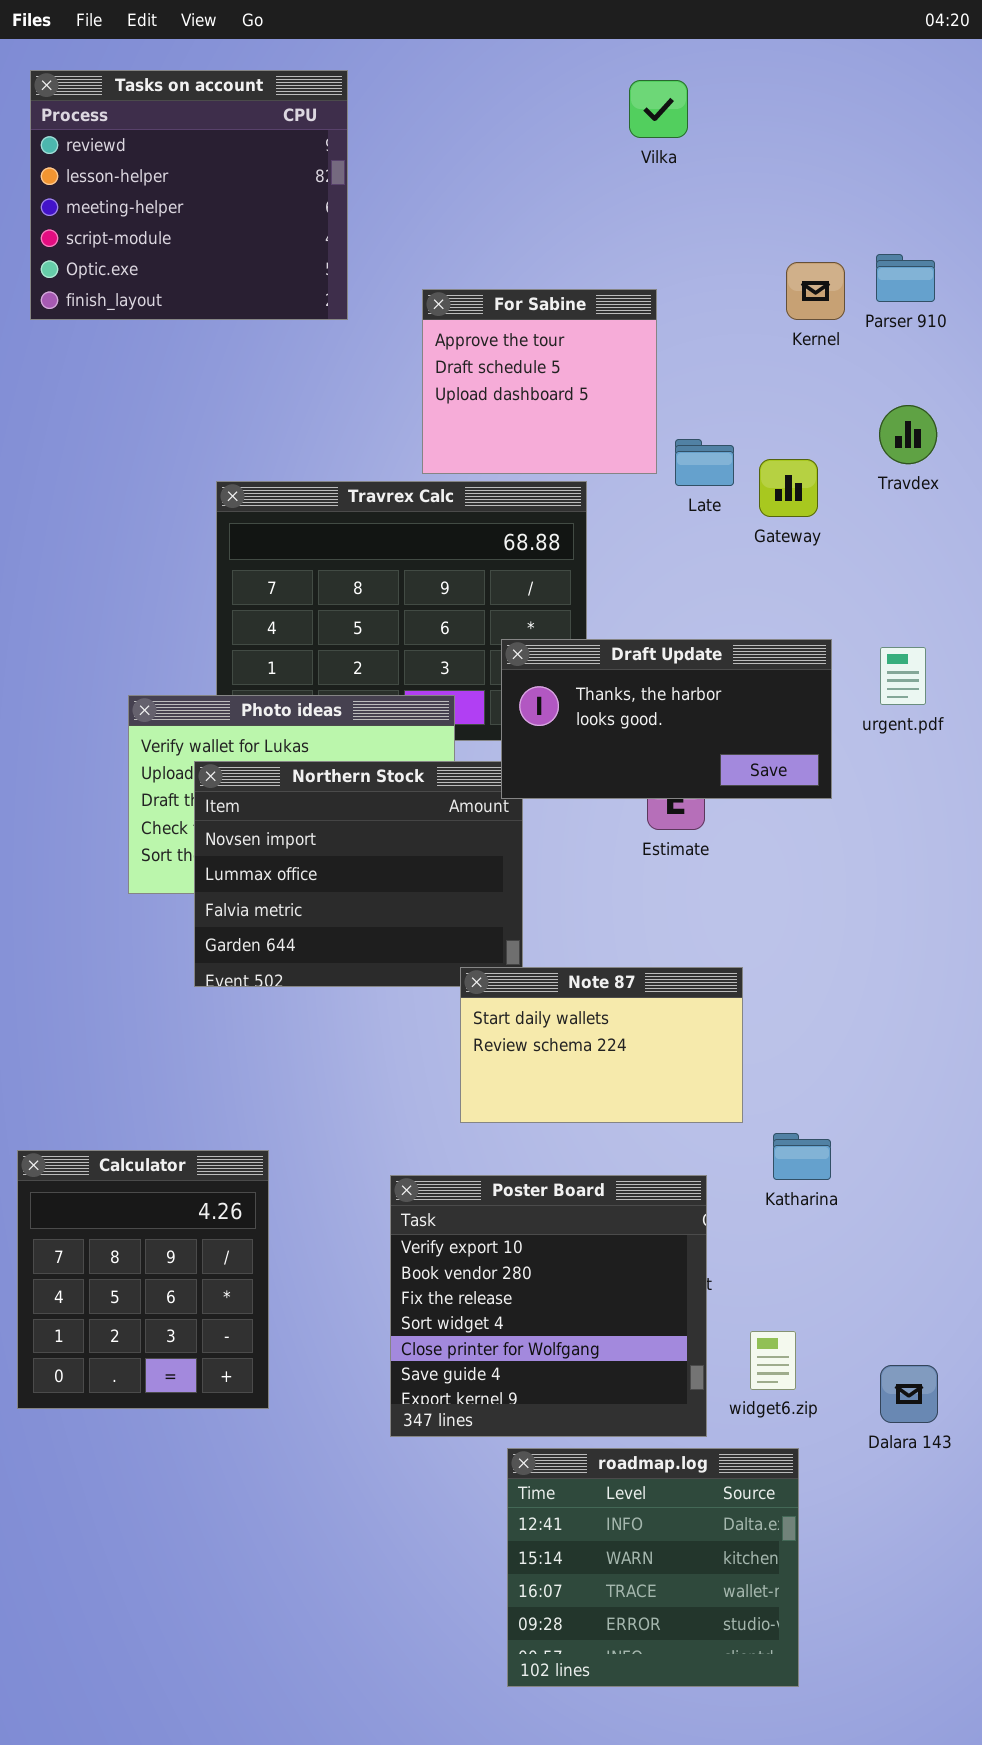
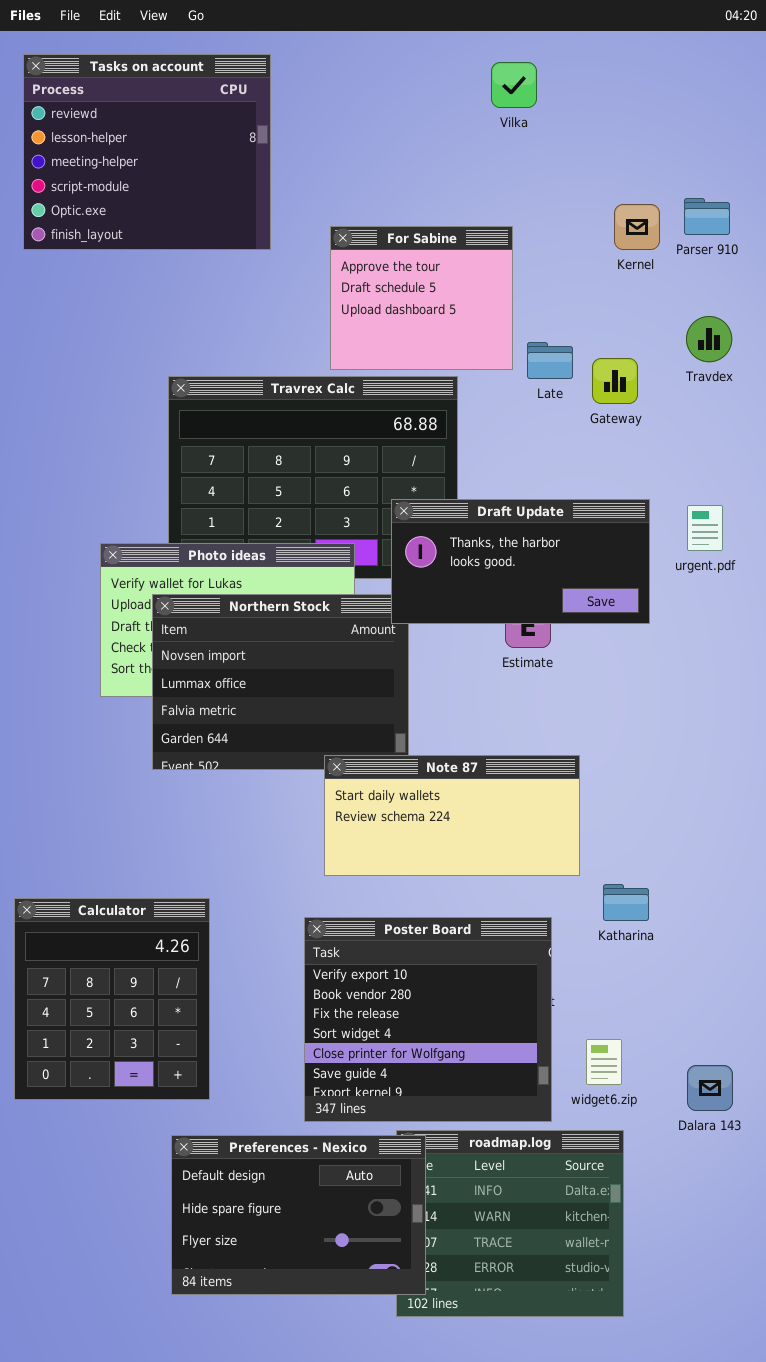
Note 87: [460,967,743,1123] -> [324,755,580,876], resized
Preferences - Nexico: none -> [171,1135,426,1295], opened

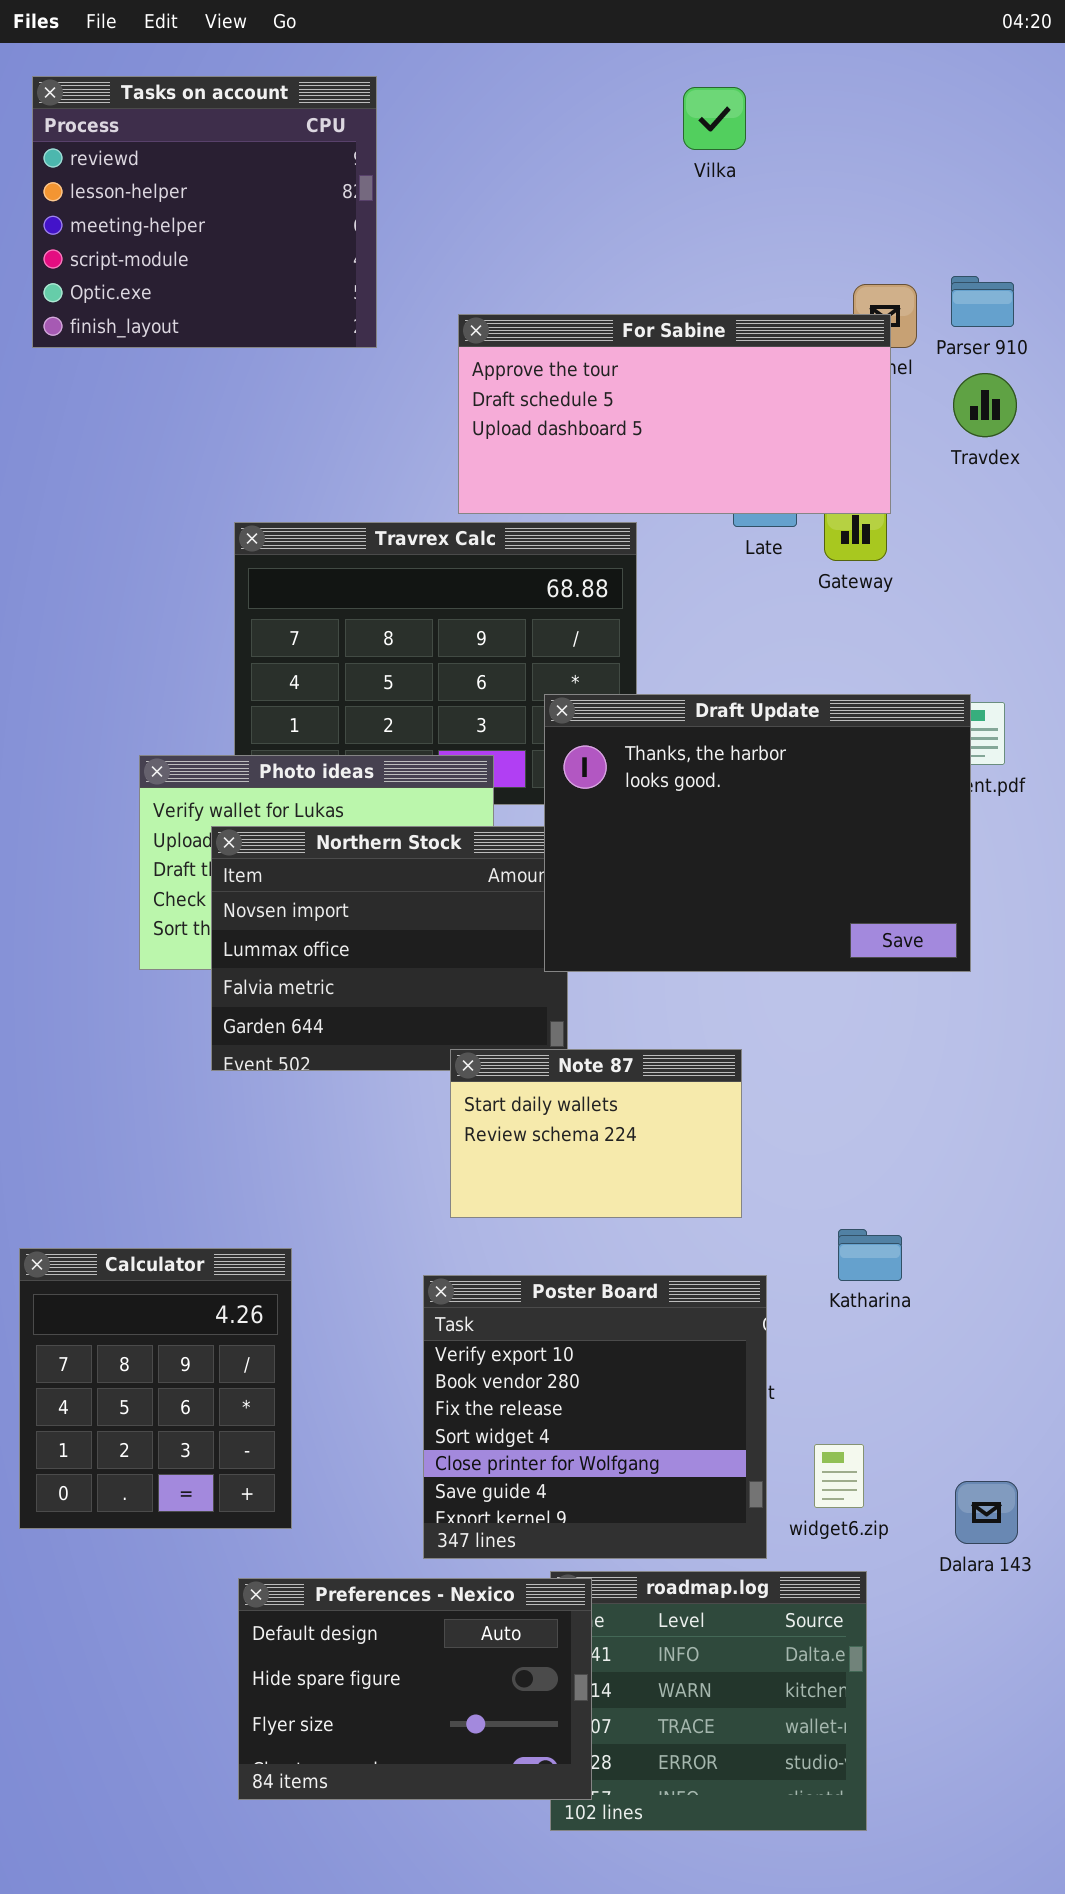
For Sabine: [330,226,513,370] -> [458,314,891,514], resized
Travdex: [686,316,732,362] -> [953,373,1017,437], moved
Draft Update: [391,499,650,624] -> [544,694,971,972], resized
Note 87: [324,755,580,876] -> [450,1049,742,1218], resized

